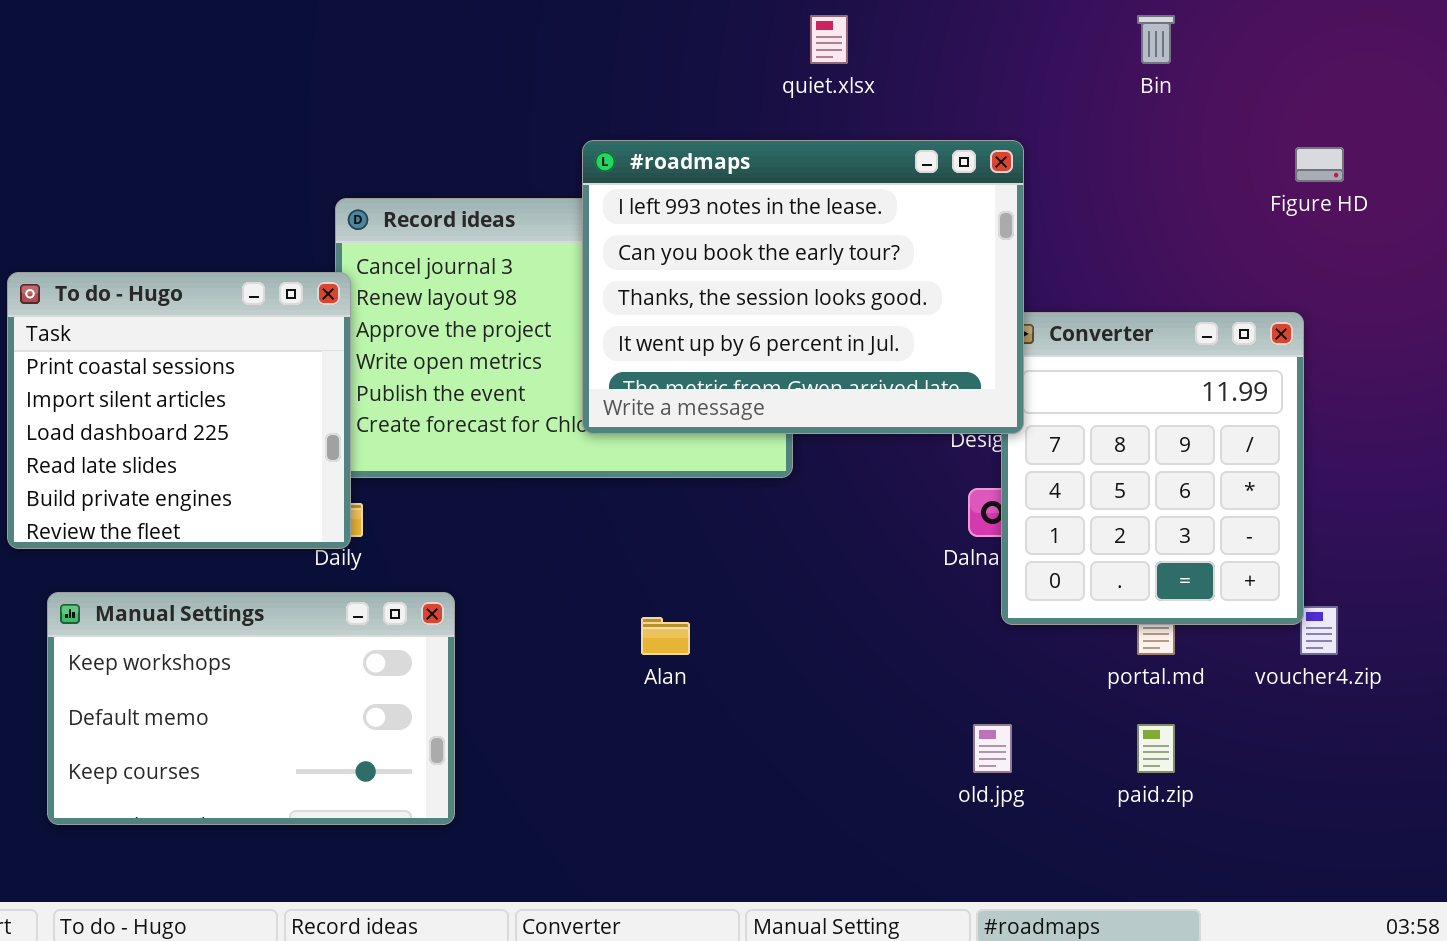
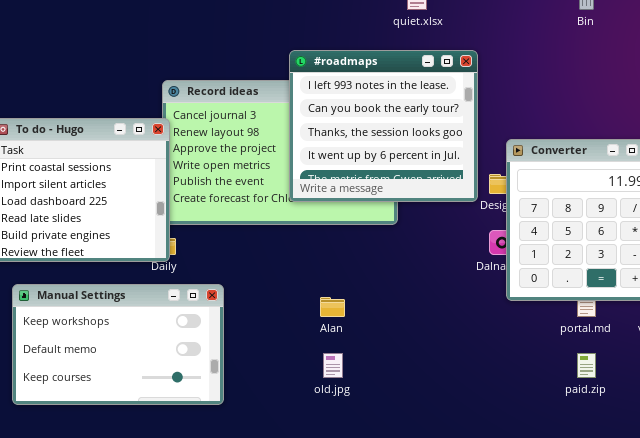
#roadmaps: [582,140,1024,434] -> [289,50,478,202], resized
old.jpg: [973,724,1012,773] -> [323,353,343,378], moved

